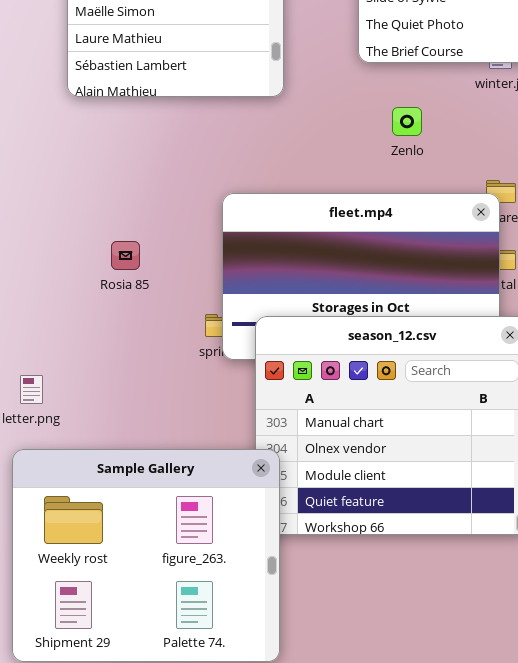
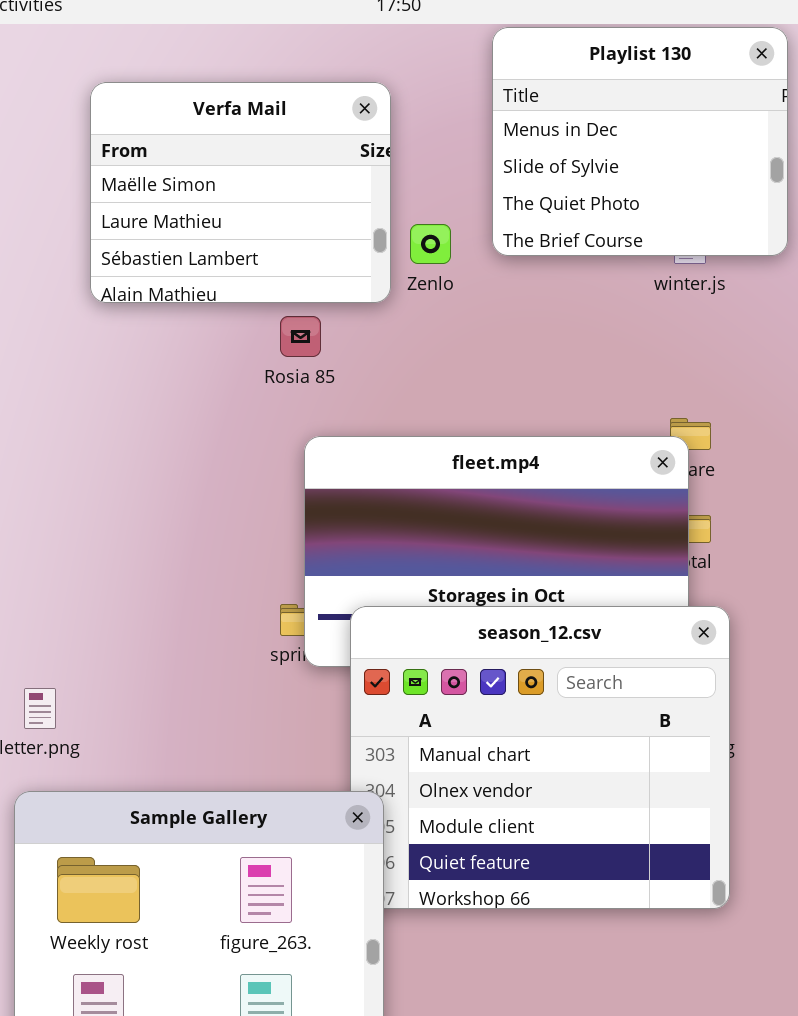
Zenlo: [392,107,422,136] -> [410,224,451,264], moved
Rosia 85: [111,241,140,270] -> [280,316,321,357], moved

